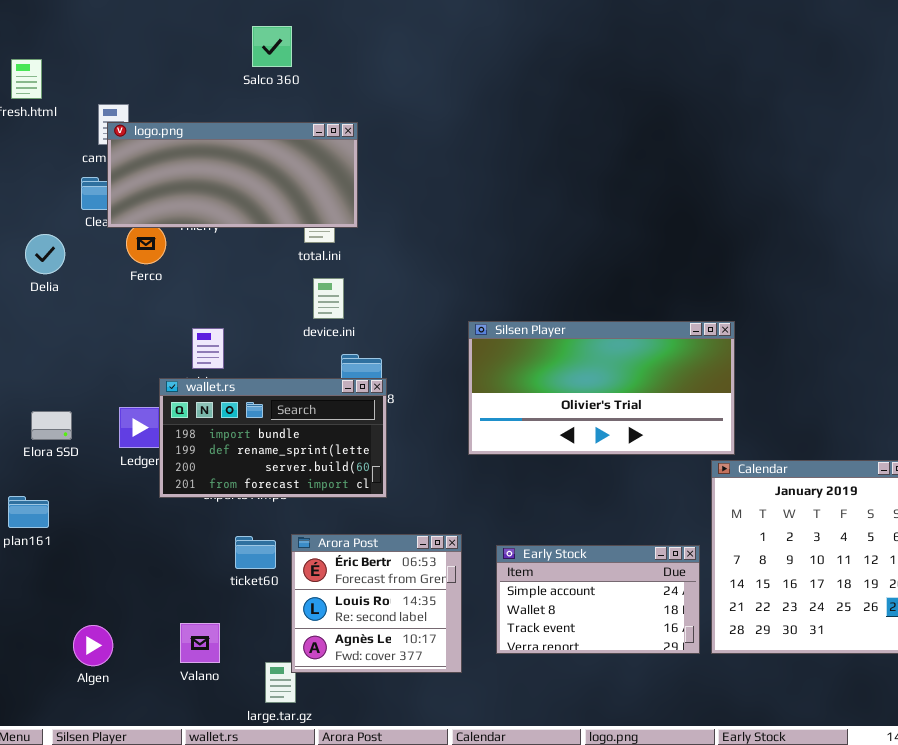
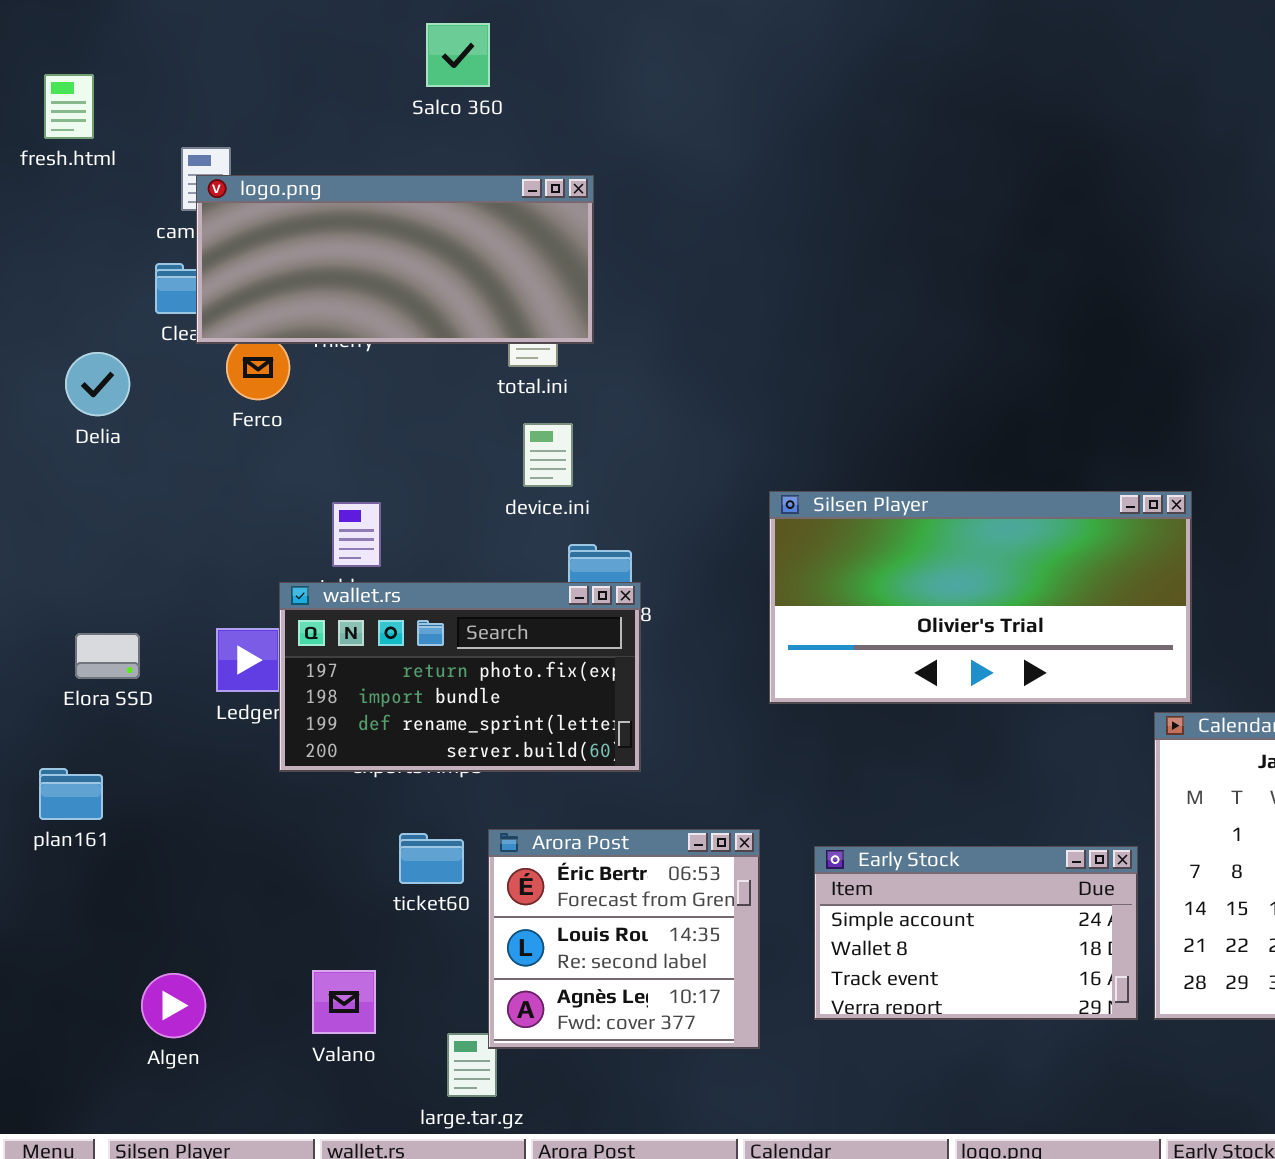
wallet.rs: [159,378,387,498] -> [279,582,641,772], scrolled up 1 row

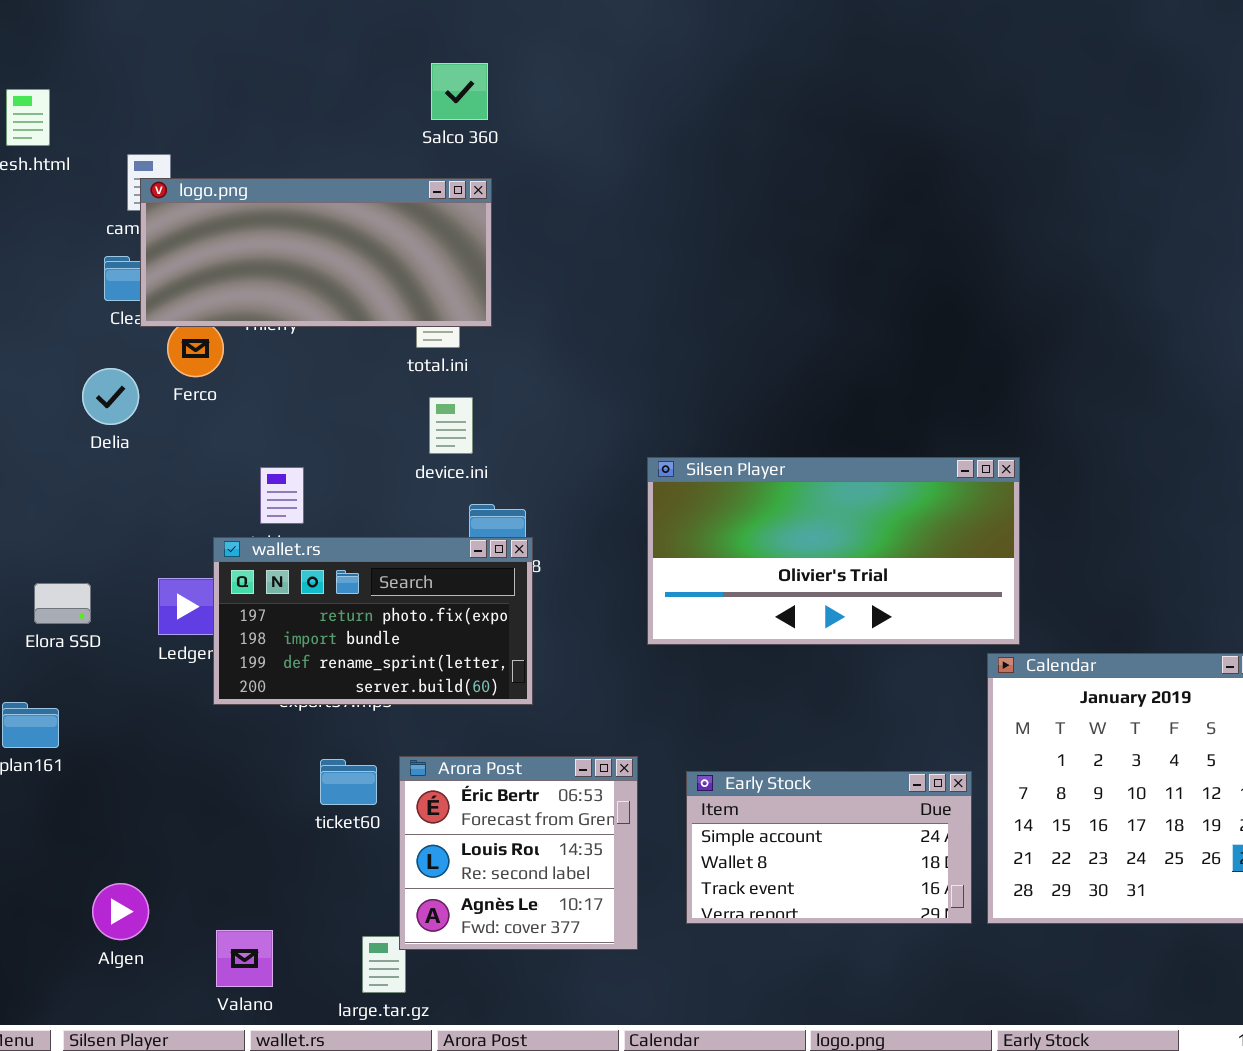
Salco 360: [426,23,490,87] -> [431,63,488,120], moved
Delia: [65,352,130,416] -> [82,368,139,425], moved
Valano: [312,970,376,1034] -> [216,930,273,987], moved

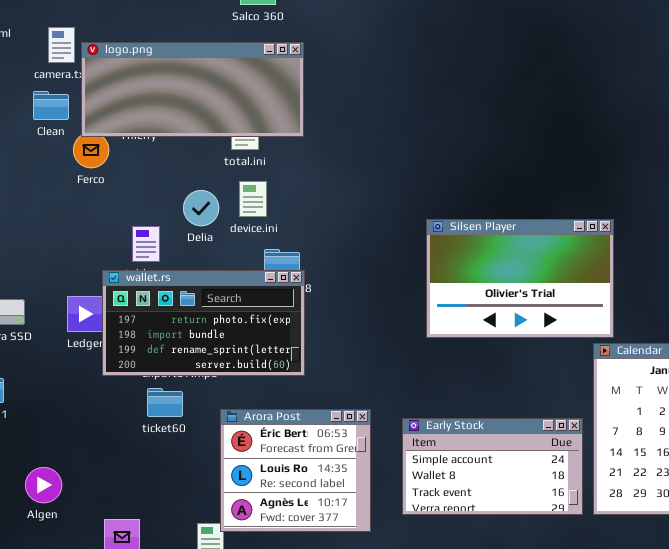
logo.png: [140,178,492,327] -> [81,42,304,137], moved
Delia: [82,368,139,425] -> [183,190,219,226], moved
Silsen Player: [647,457,1020,645] -> [426,219,614,338], resized
ticket60: [320,759,377,805] -> [147,388,183,417], moved
Algen: [92,883,149,940] -> [25,467,62,503], moved

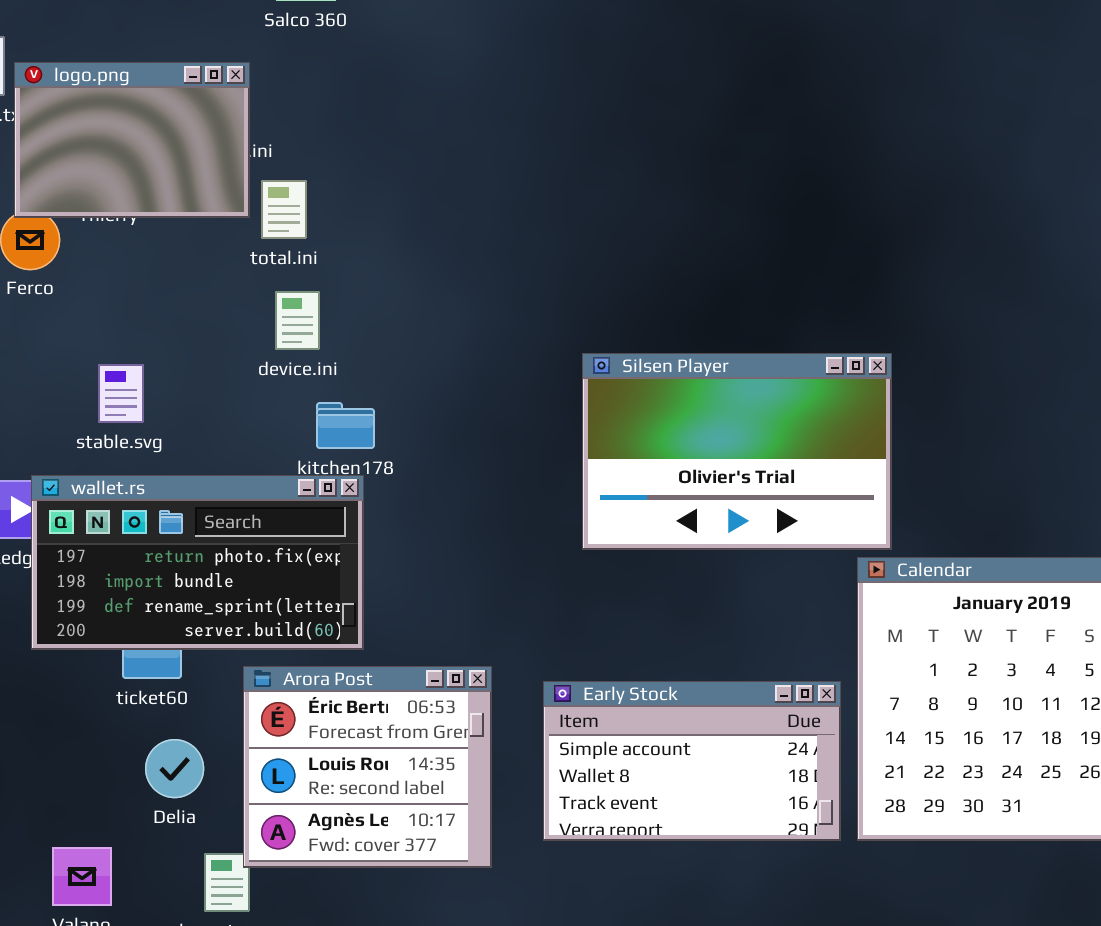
logo.png: [81,42,304,137] -> [14,62,250,218], resized
Delia: [183,190,219,226] -> [145,739,204,798], moved
wallet.rs: [102,270,305,376] -> [31,475,364,650], moved

